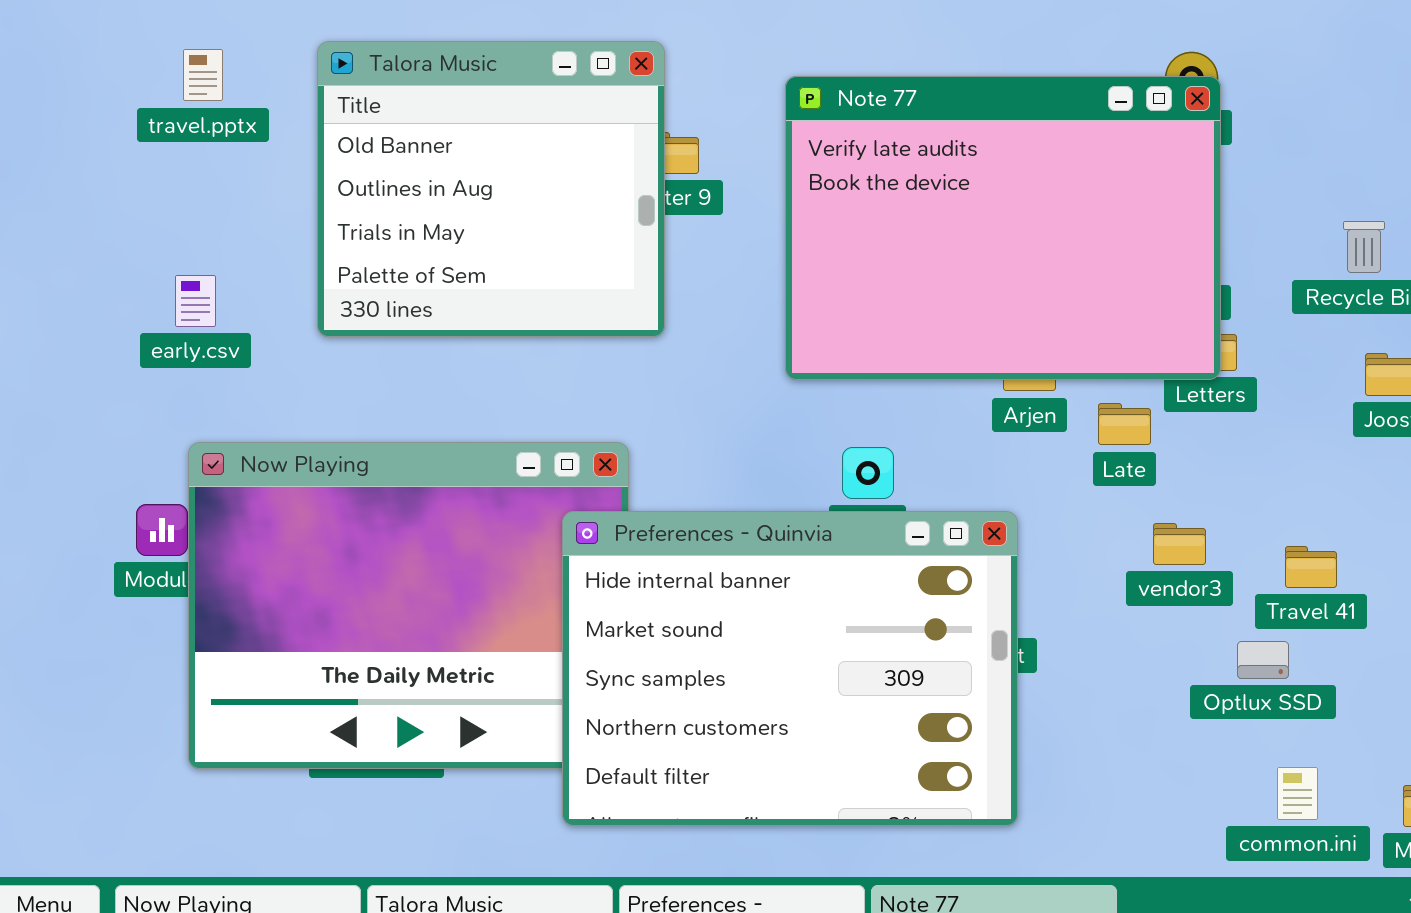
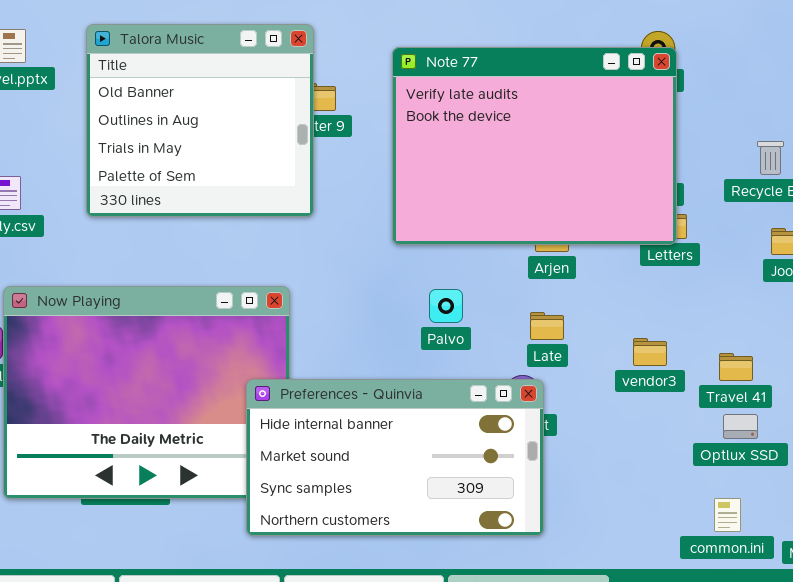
Late: [1098,403,1151,445] -> [530,312,564,340], moved
Preferences - Quinvia: [562,511,1018,826] -> [246,379,544,536], resized
Optlux SSD: [1237,641,1289,679] -> [723,414,758,439], moved

